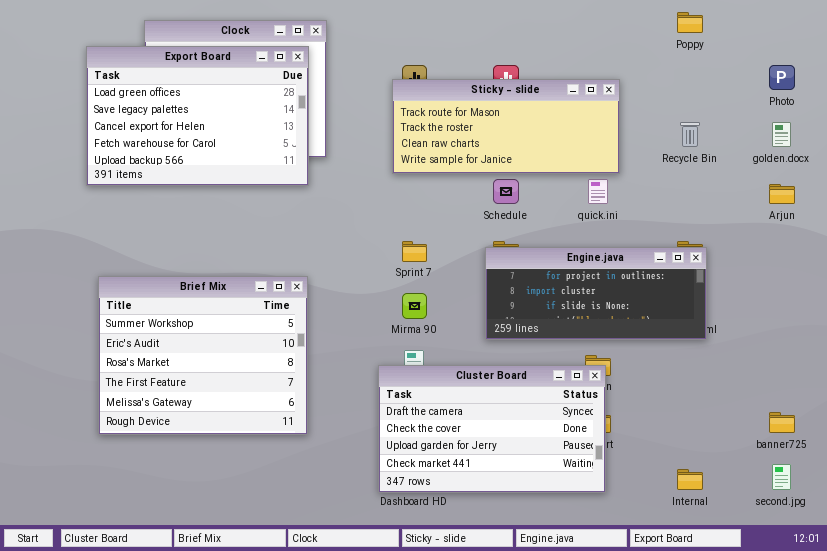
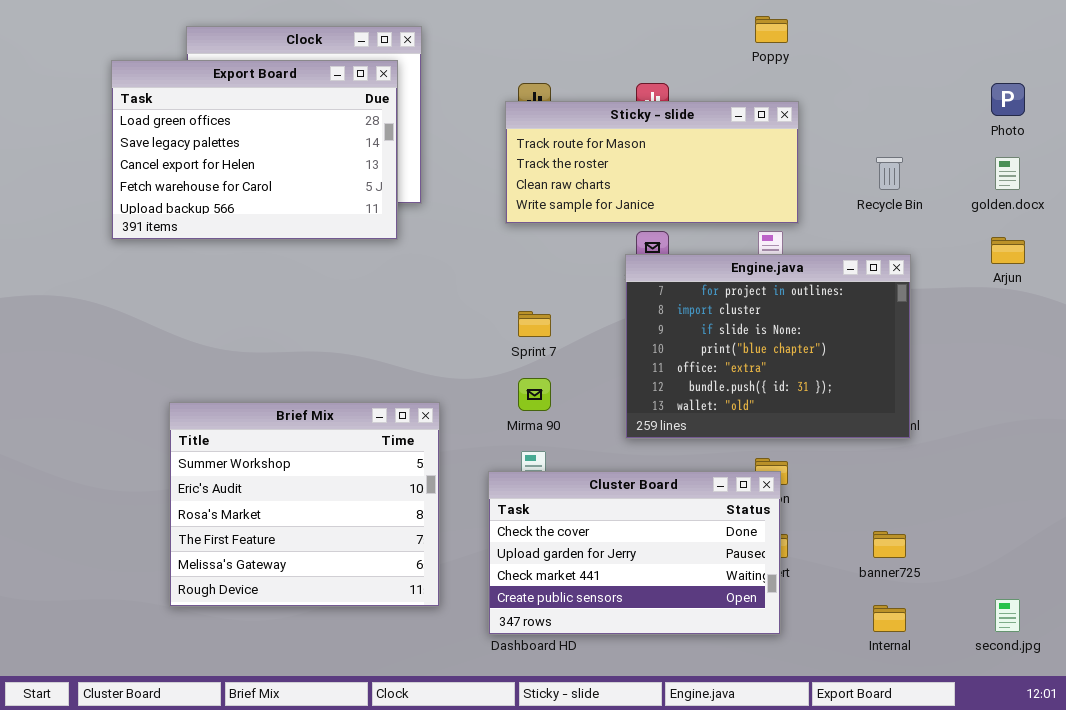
Poppy: [677,12,703,33] -> [755,16,788,43], moved
Engine.java: [485,247,707,340] -> [625,254,911,439], resized
Brief Mix: [98,276,308,435] -> [169,402,440,607], moved
Cluster Board: [378,365,606,493] -> [488,471,781,635], scrolled down 1 row
banner725: [769,412,795,433] -> [873,531,906,558], moved

